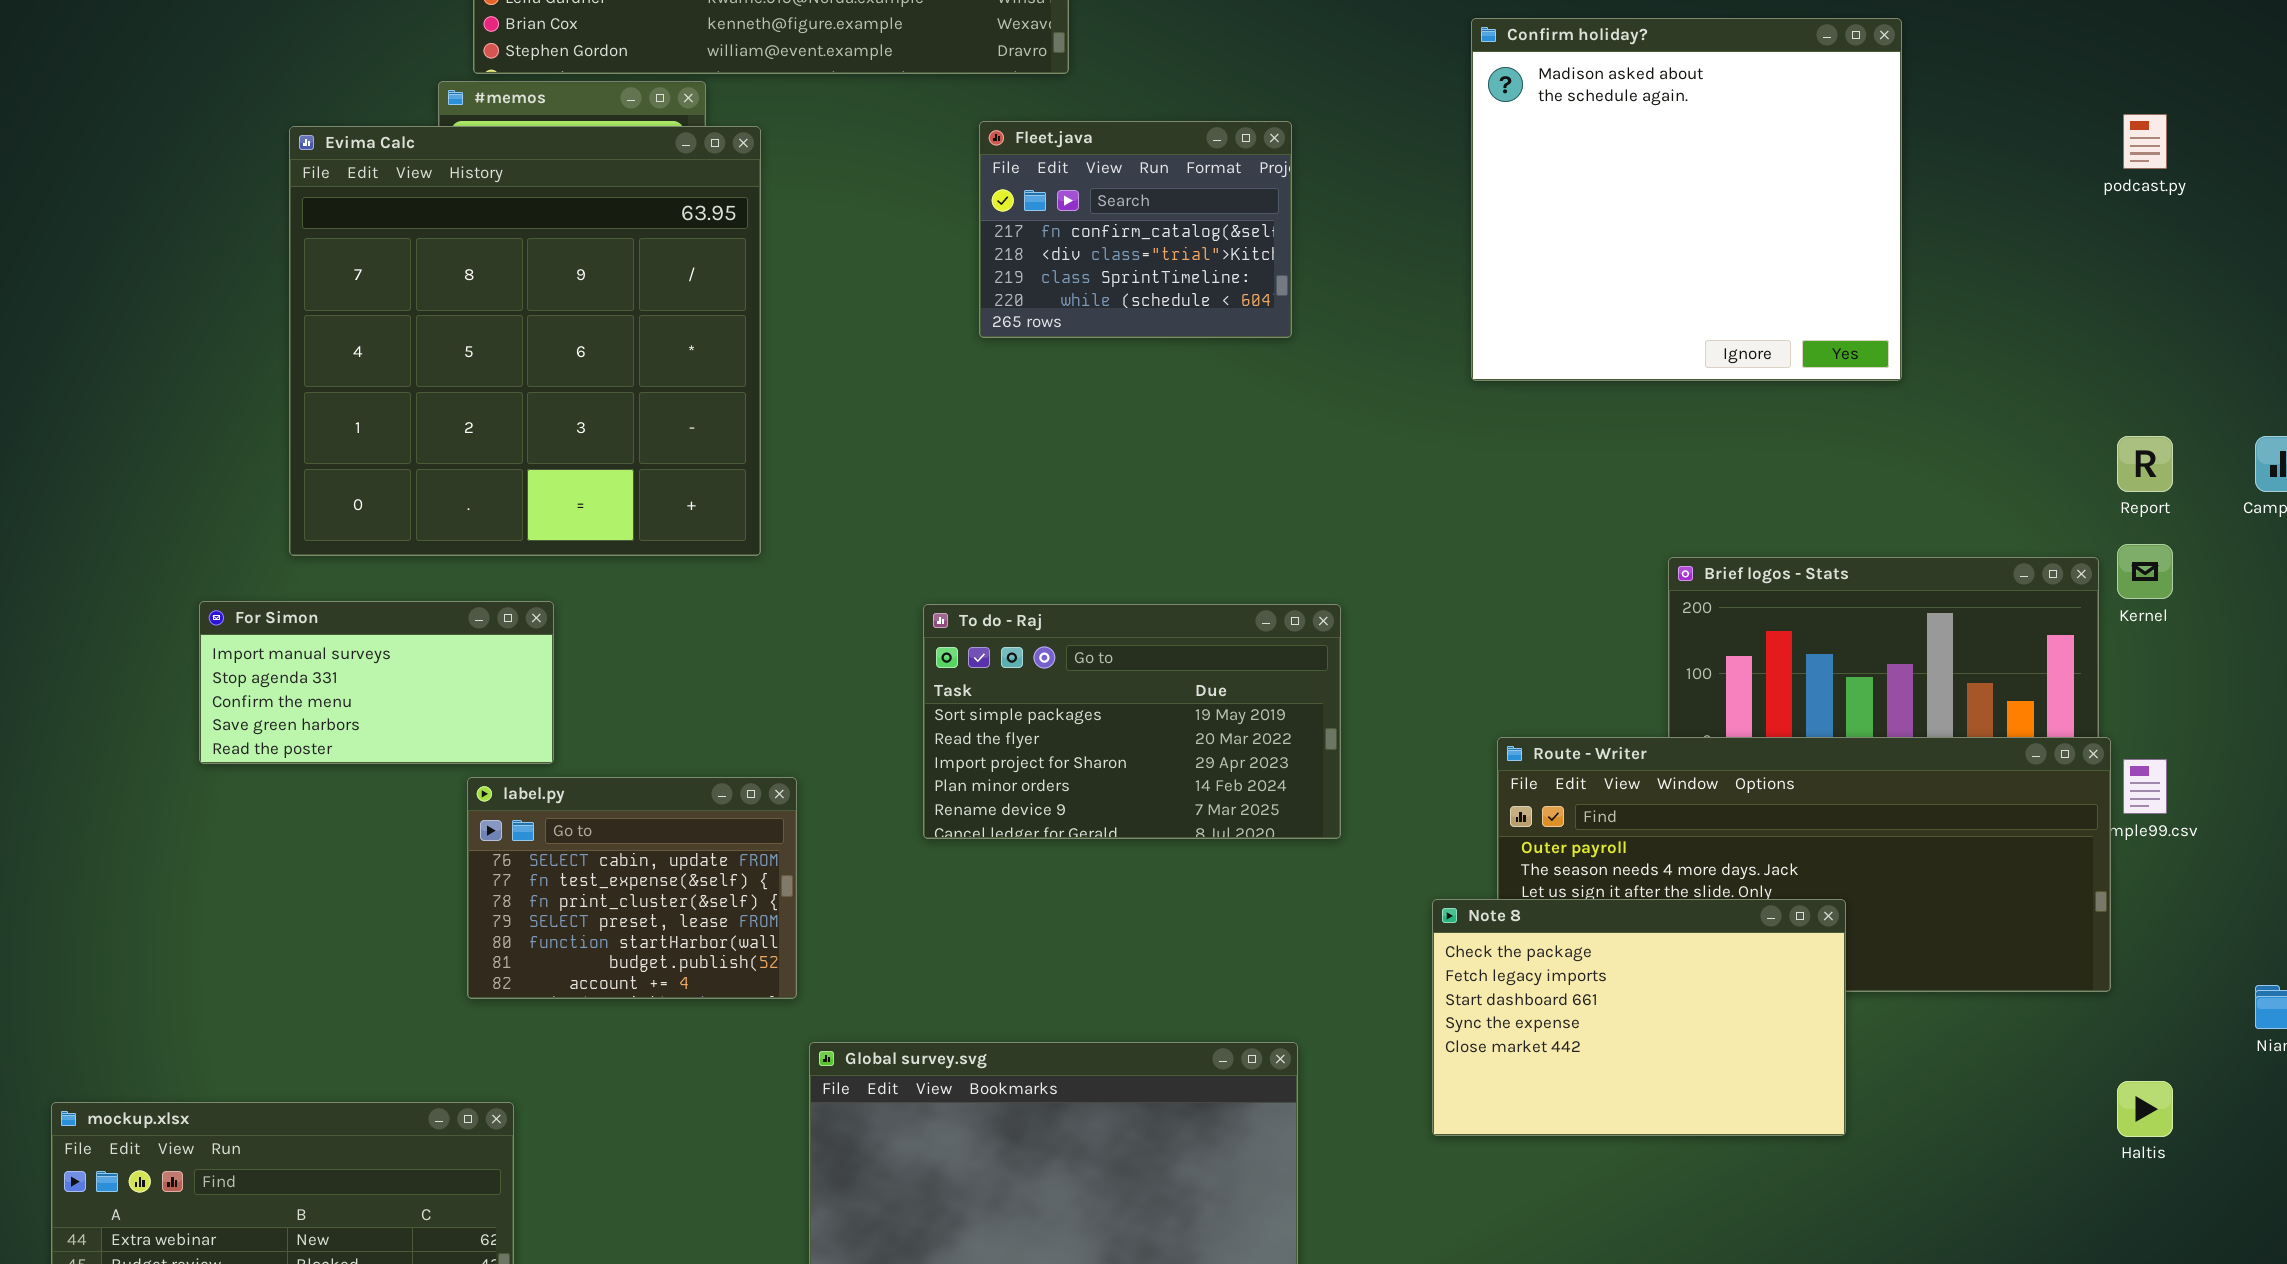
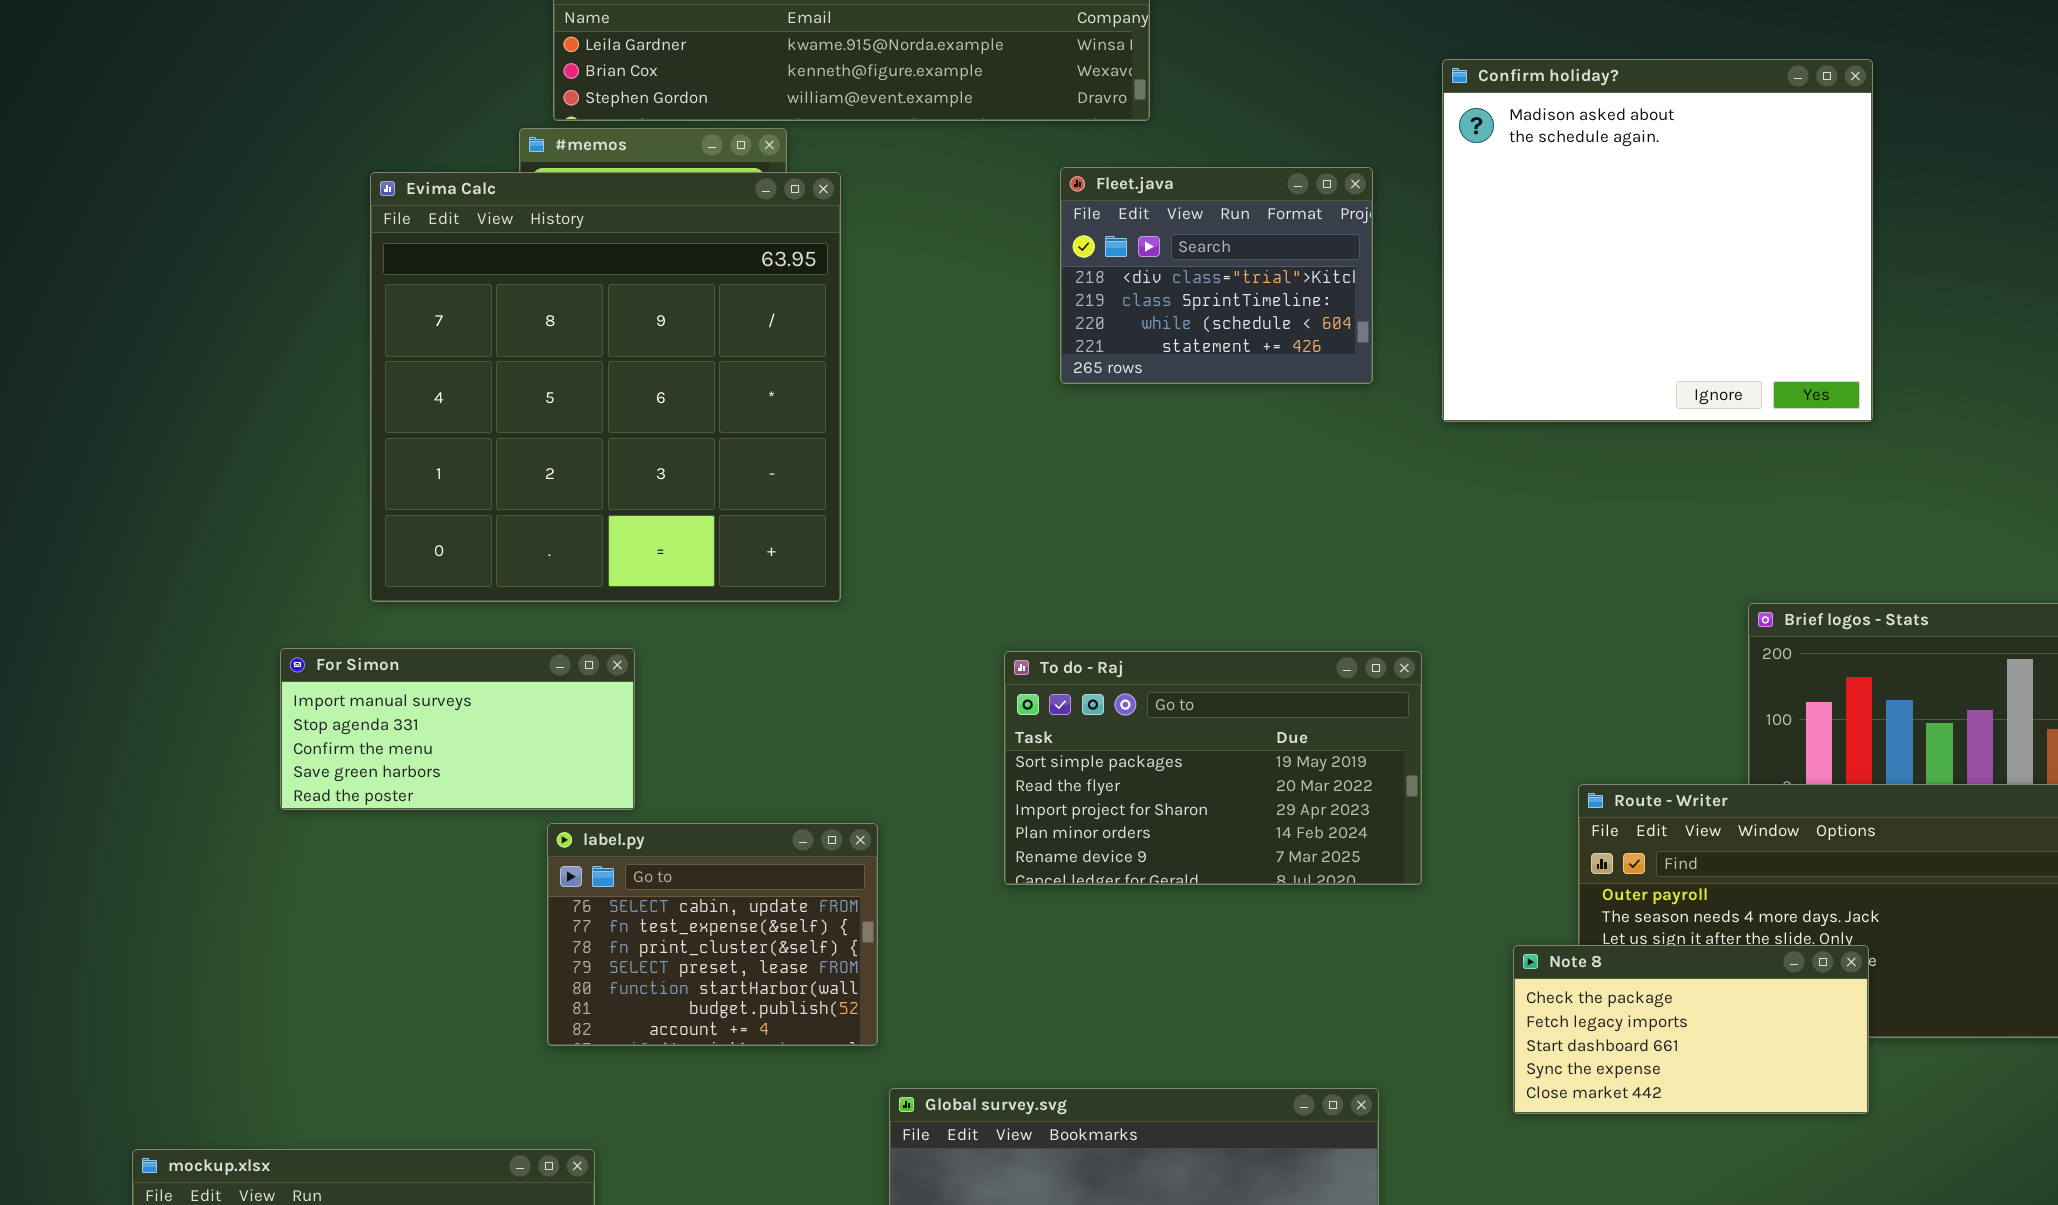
Confirm holiday?: [1471,18,1902,381] -> [1442,59,1873,422], moved
Fleet.java: [979,121,1292,338] -> [1060,167,1373,384], scrolled down 1 row
Note 8: [1432,899,1846,1136] -> [1513,945,1869,1114], resized

